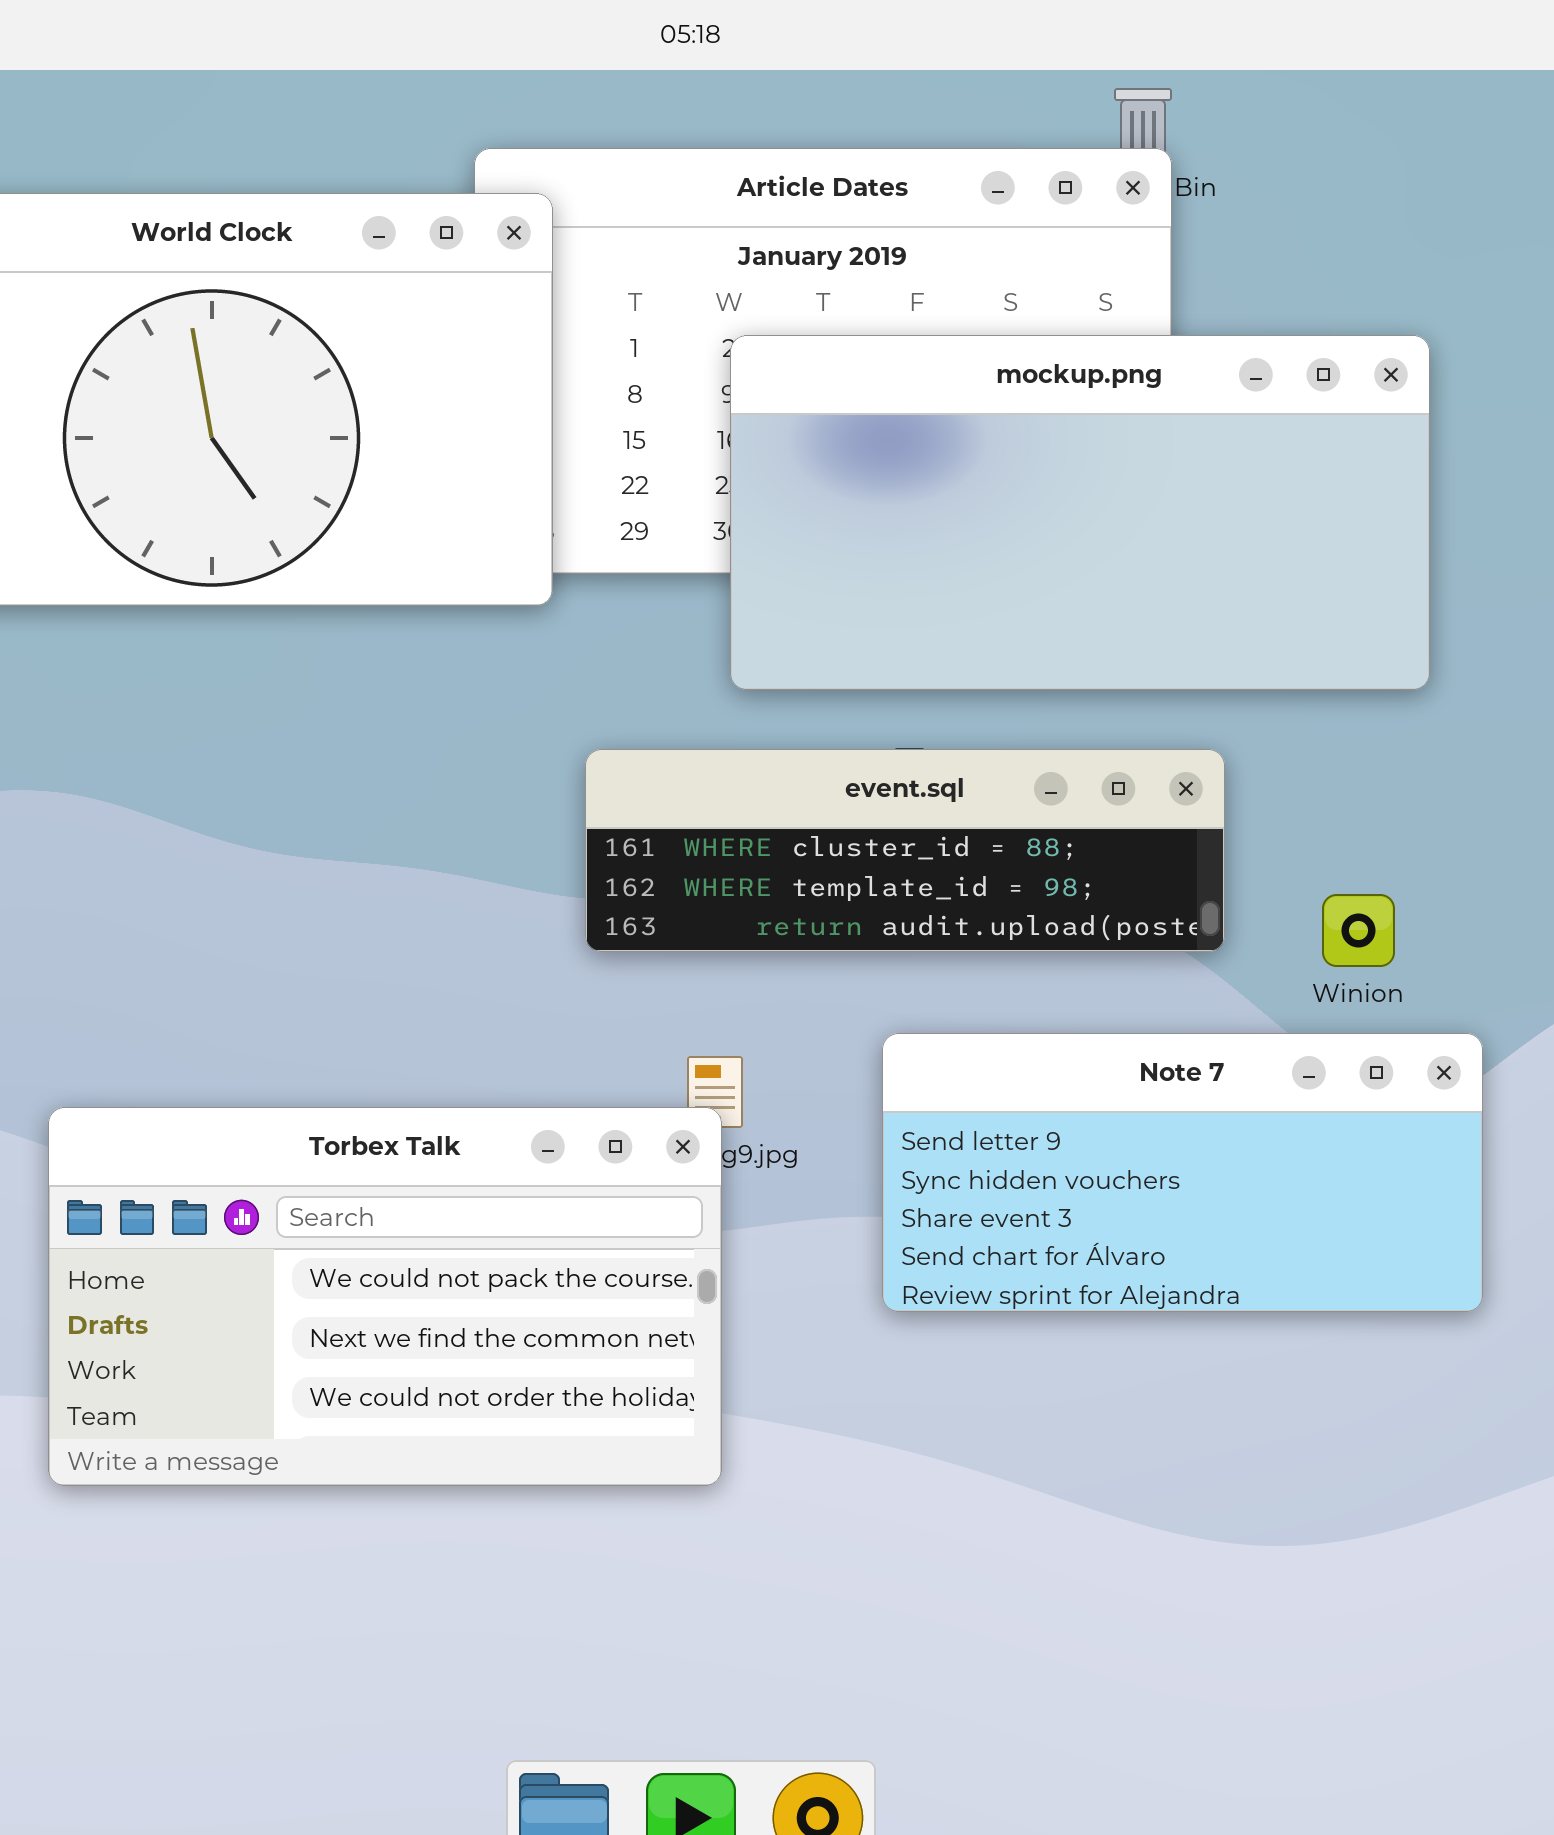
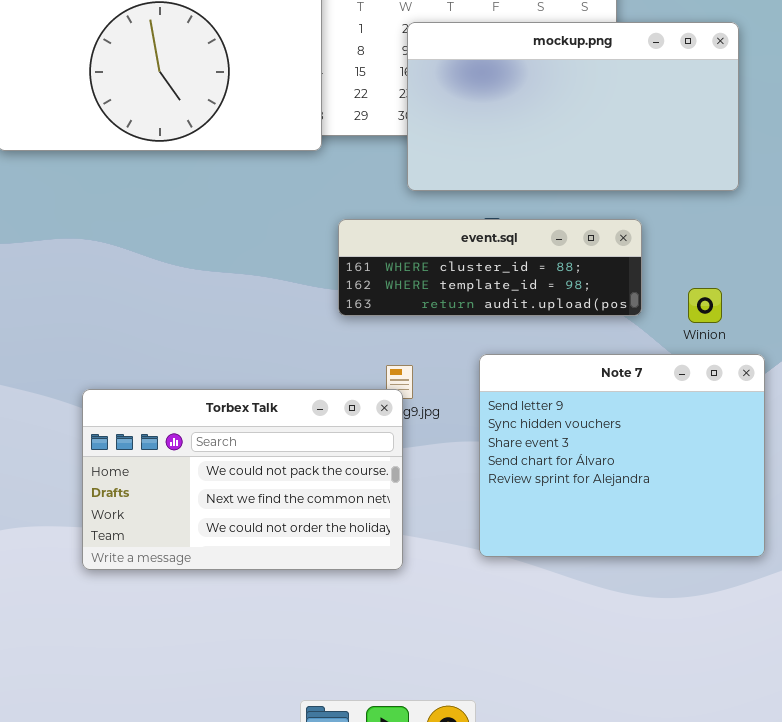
Note 7: [882,1033,1483,1312] -> [479,354,765,557], resized

